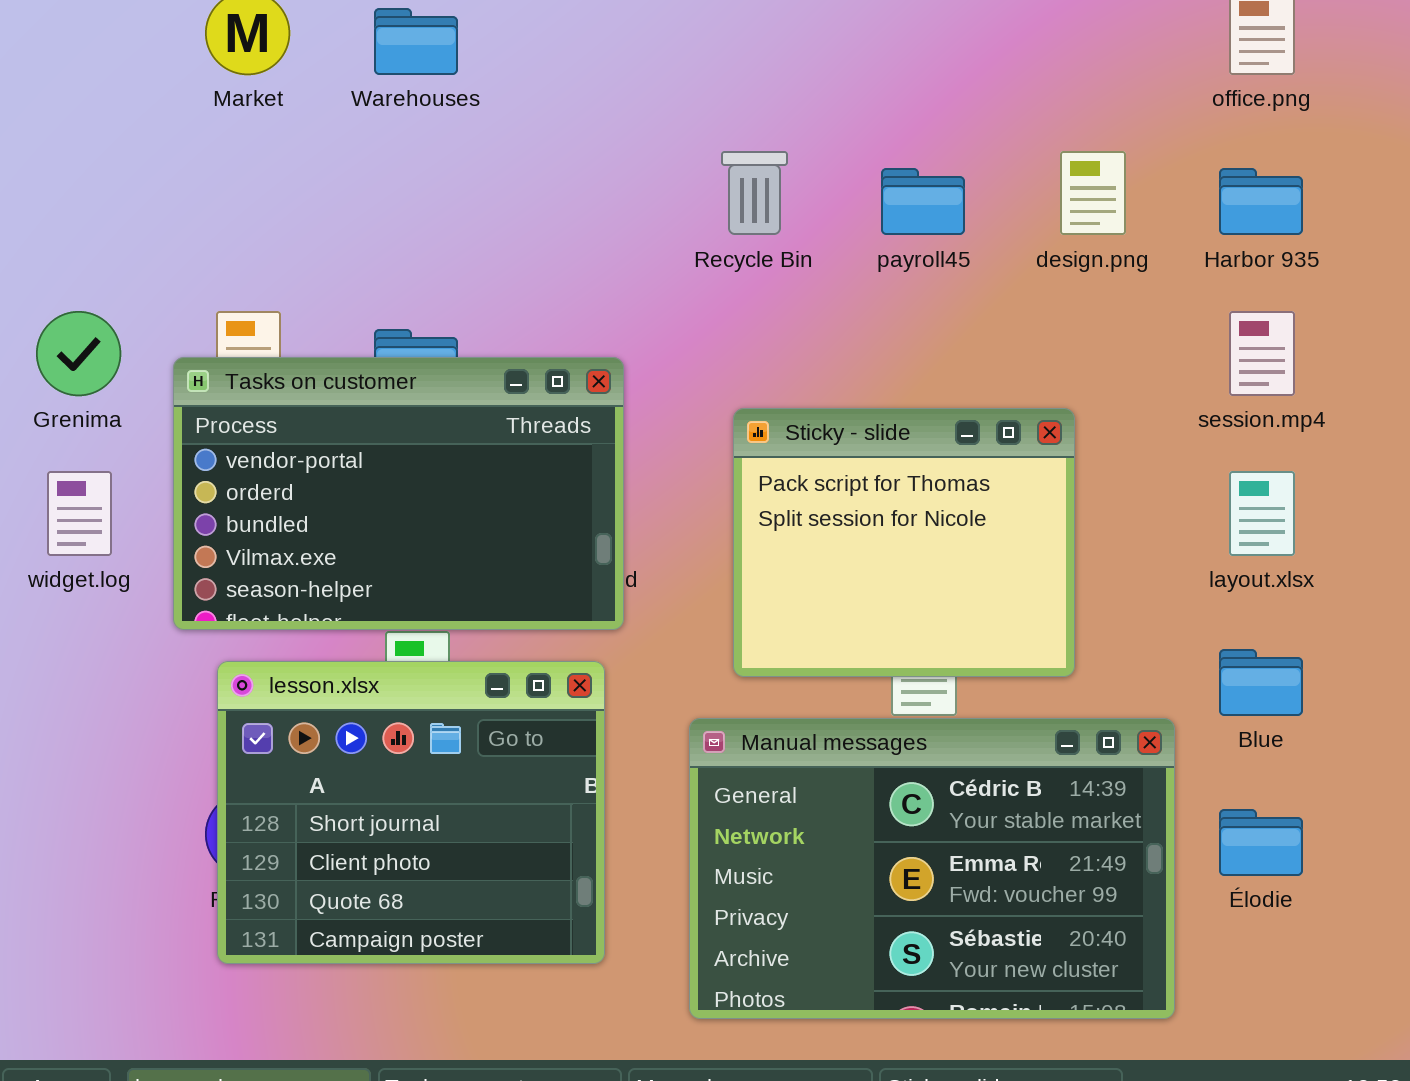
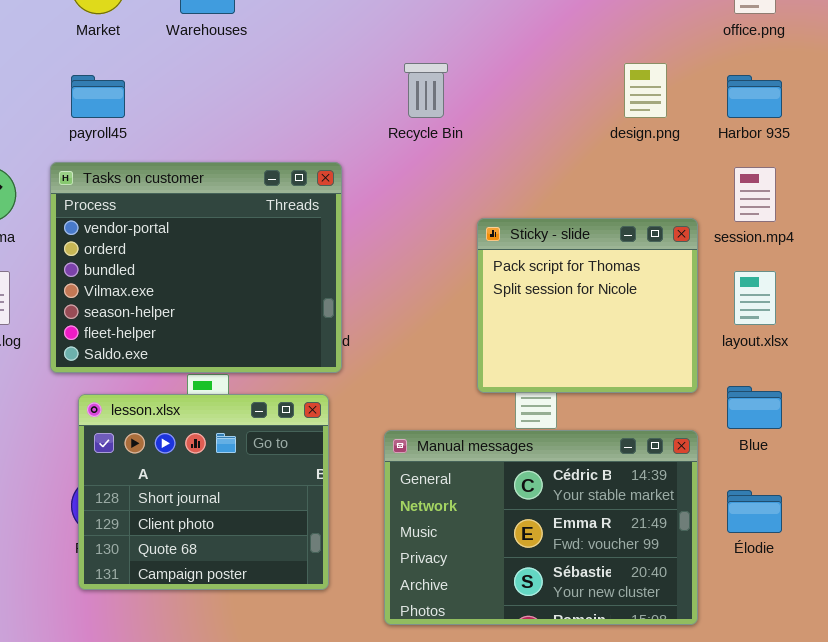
payroll45: [881,168,965,235] -> [71,75,125,118], moved
Tasks on customer: [173,357,624,630] -> [50,162,342,373], resized
Sticky - slide: [733,408,1075,677] -> [477,218,698,393], moved

